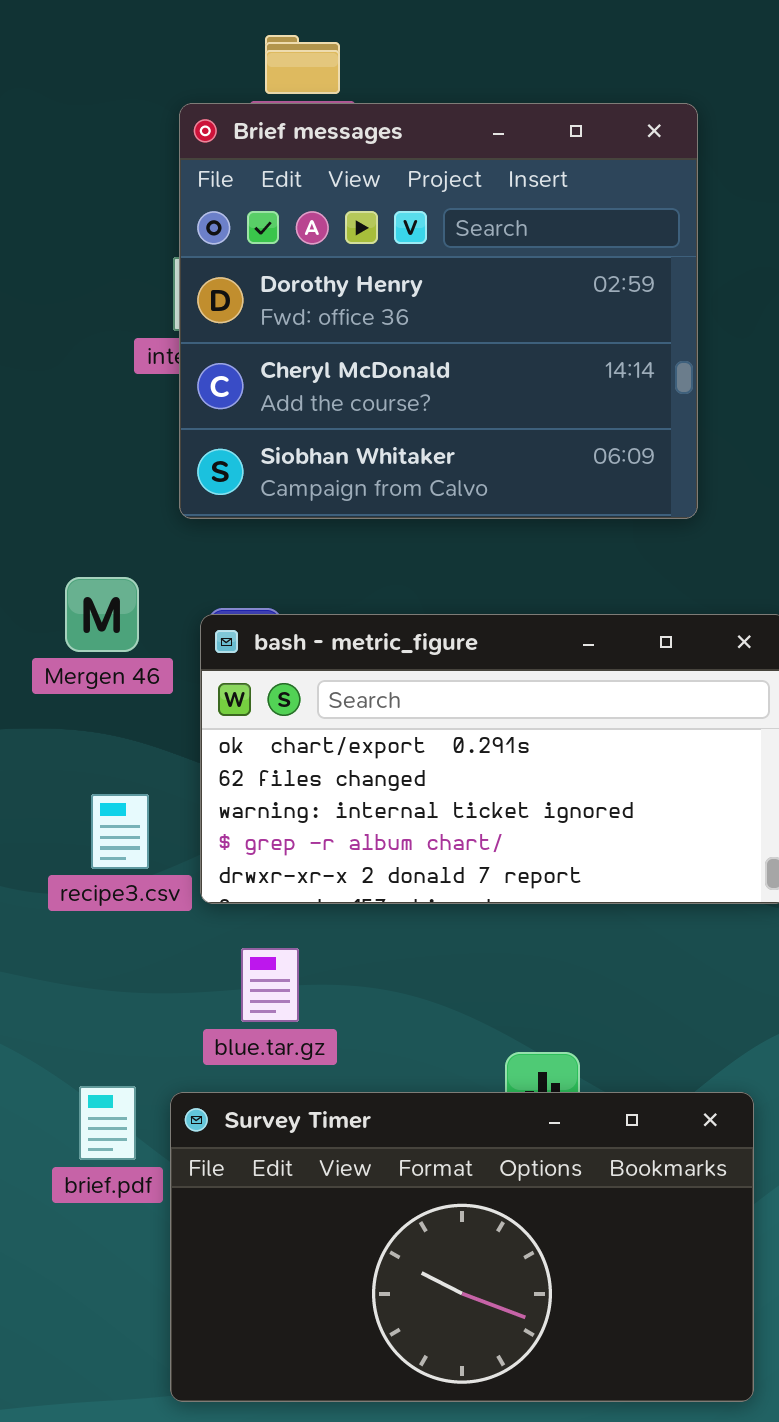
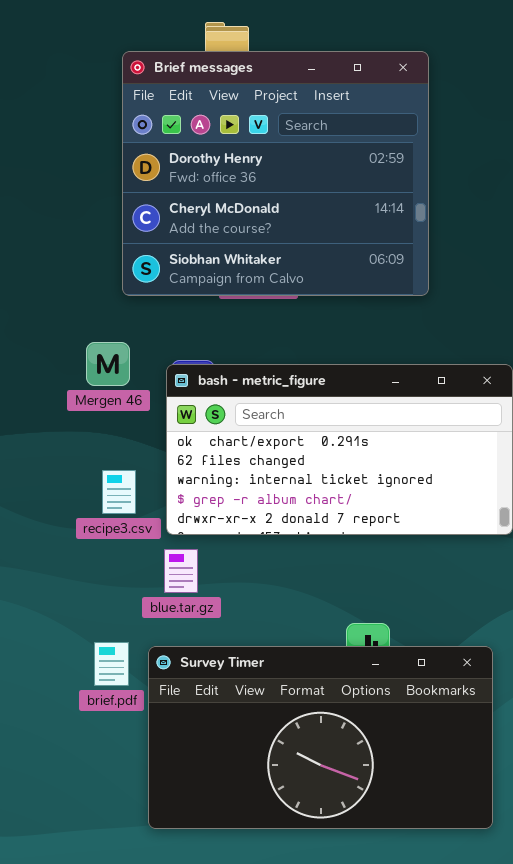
Brief messages: [179,103,698,519] -> [122,51,429,296], moved
blue.tar.gz: [241,948,299,1022] -> [164,549,198,593], moved

